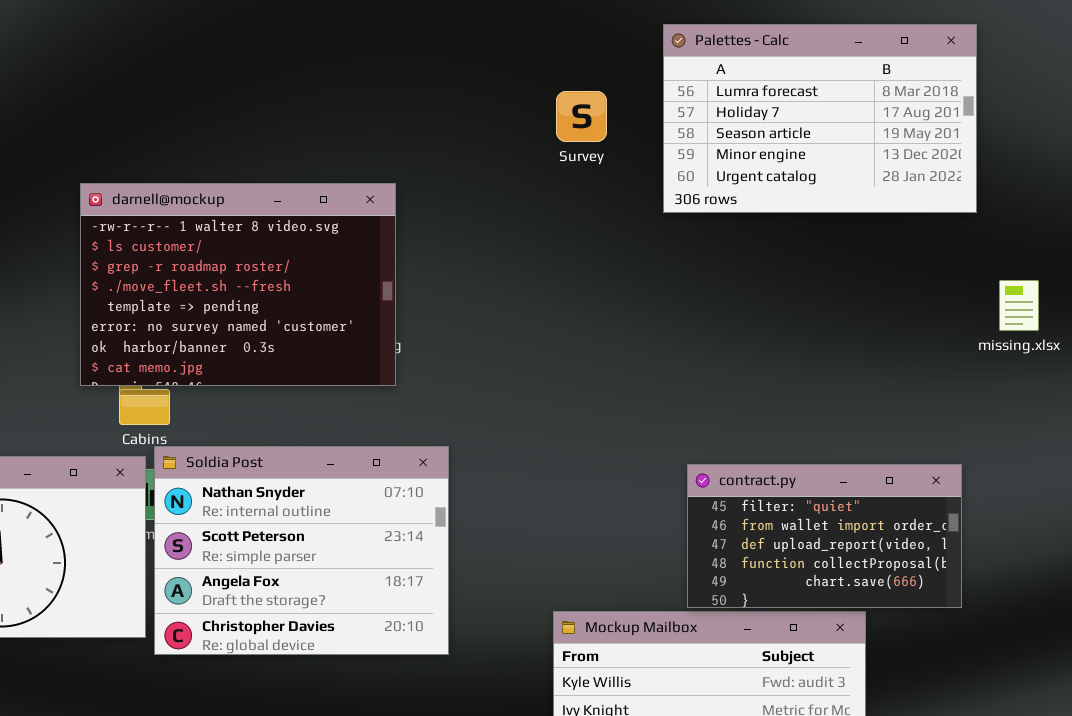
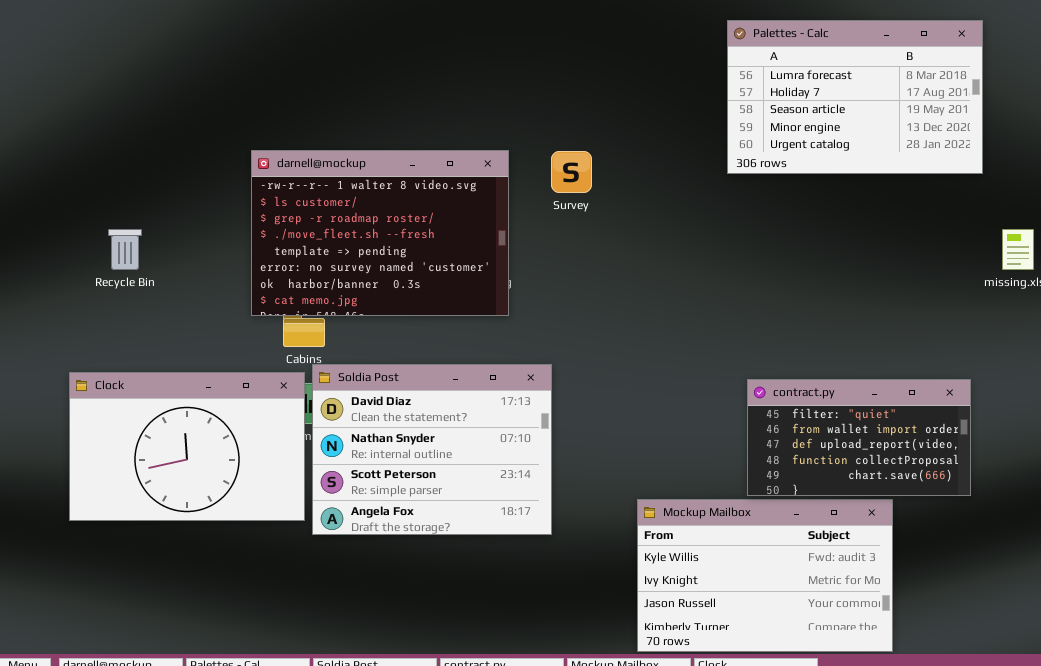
Survey: [556,91,607,142] -> [551,151,592,193], moved
Soldia Post: [154,446,449,655] -> [312,364,552,535], scrolled up 1 row

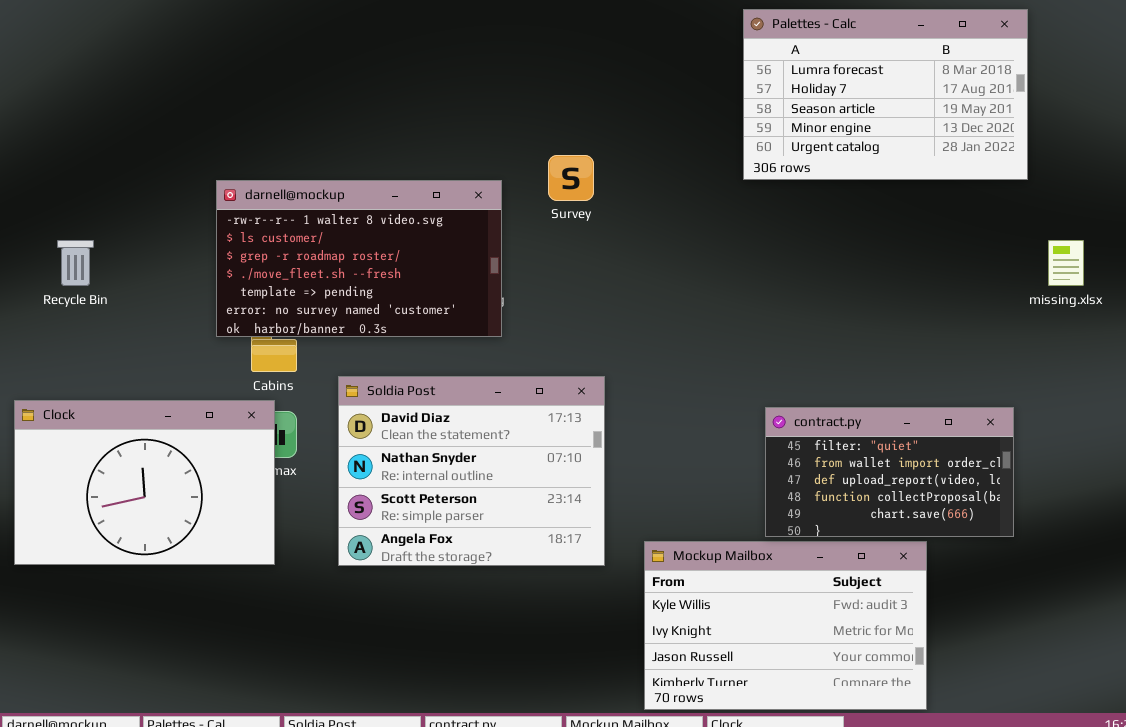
darnell@mockup: [251,150,509,316] -> [216,180,502,337], resized
Soldia Post: [312,364,552,535] -> [338,376,605,566], moved

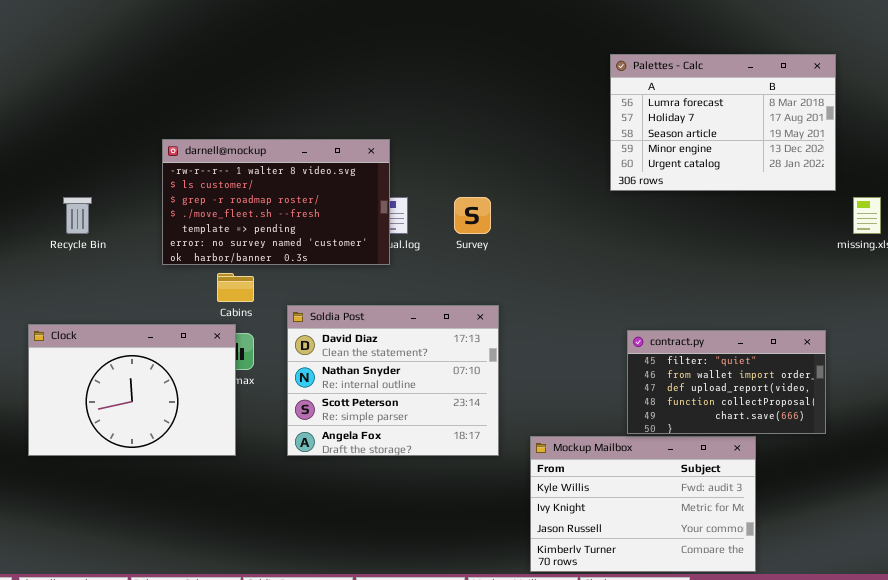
Palettes - Calc: [743,9,1028,180] -> [610,54,836,191], moved
Survey: [548,155,594,201] -> [454,197,491,234], moved
darnell@mockup: [216,180,502,337] -> [162,139,390,265], moved

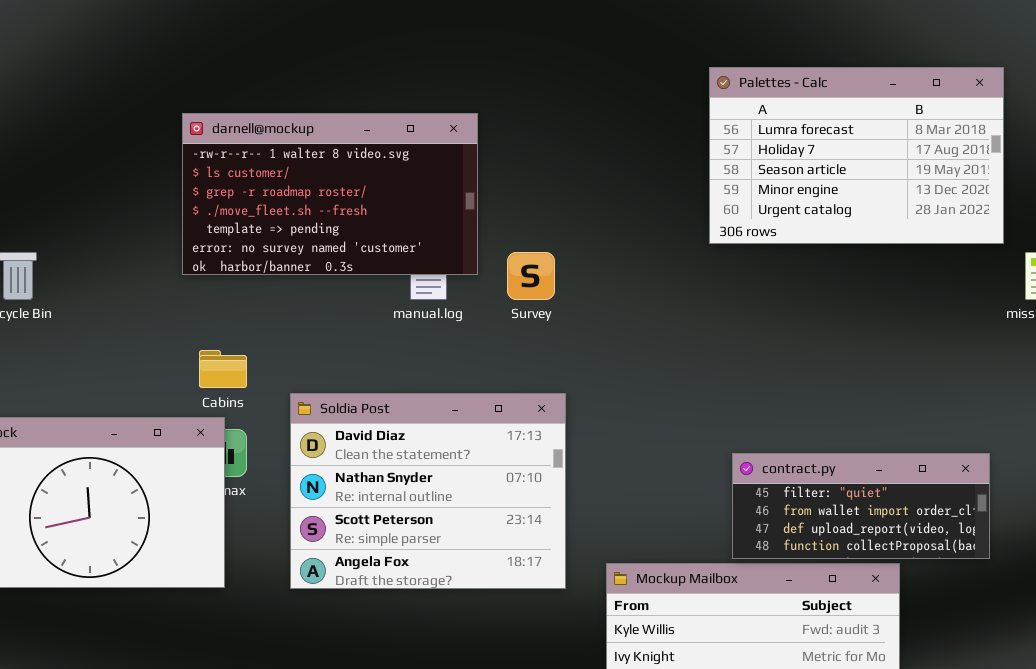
darnell@mockup: [162,139,390,265] -> [182,113,478,275], moved
contract.py: [627,330,826,434] -> [732,453,990,559], resized

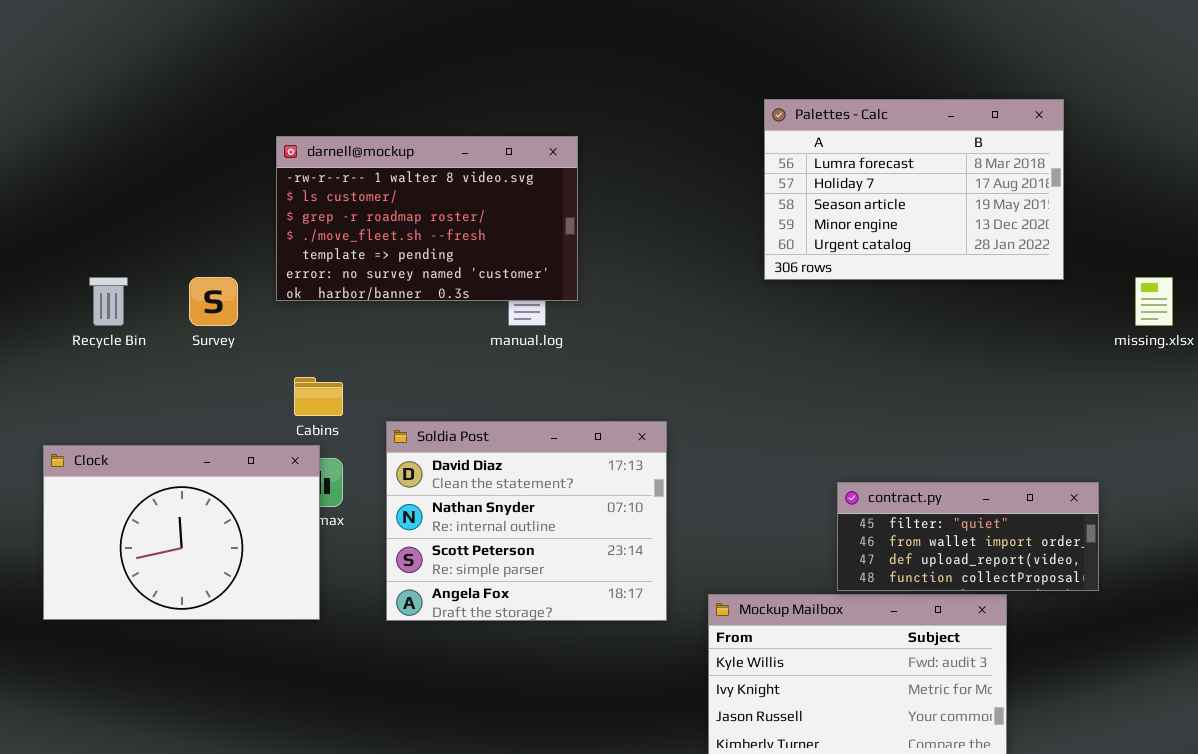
Palettes - Calc: [709,67,1004,244] -> [764,99,1064,280], moved
Survey: [507,252,555,300] -> [189,277,238,326], moved

